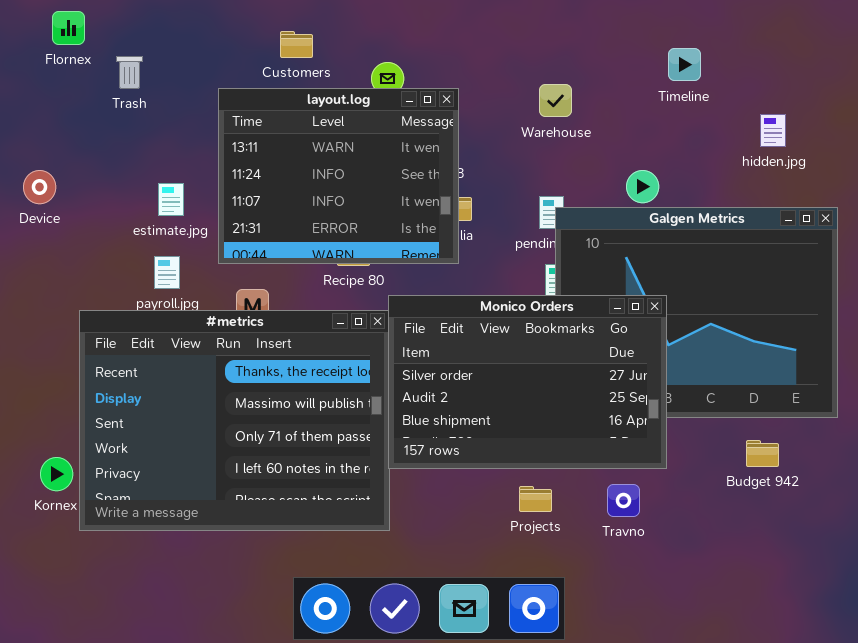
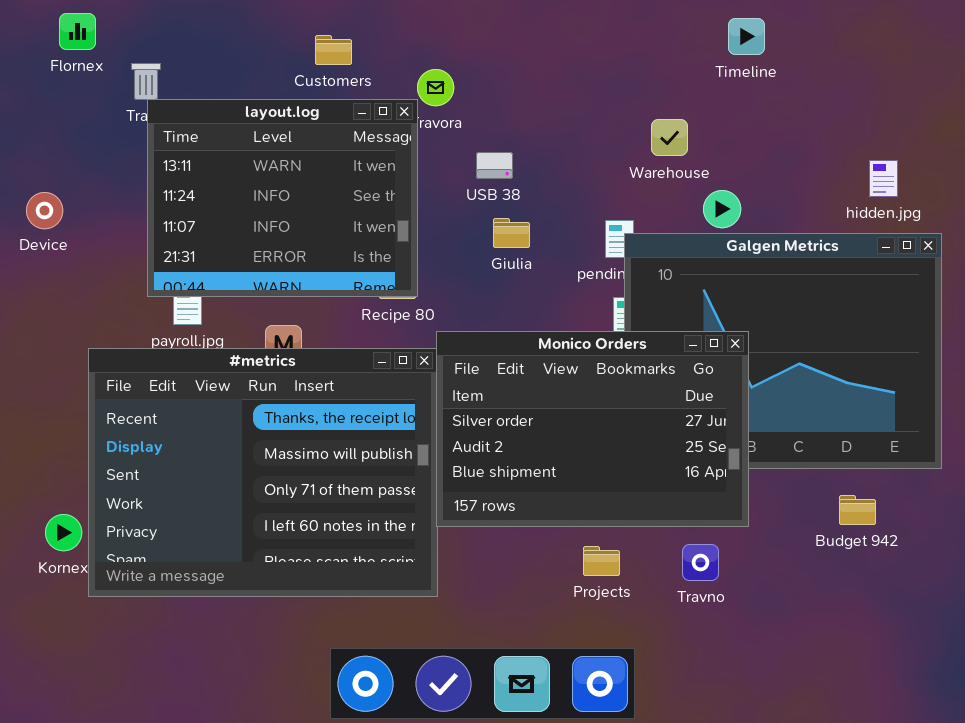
Timeline: [668,48,701,81] -> [728,18,765,55], moved
Warehouse: [539,84,572,117] -> [651,119,688,156], moved
layout.log: [218,88,459,264] -> [147,99,418,297], moved
hidden.jpg: [760,114,786,147] -> [869,160,898,197], moved

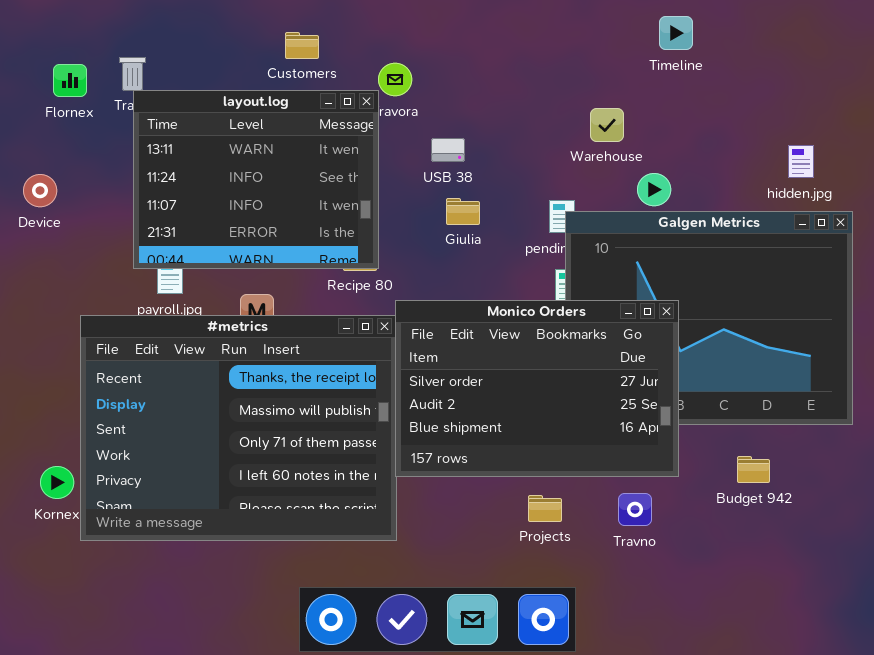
Flornex: [59,13,96,50] -> [53,64,87,97], moved
Budget 942: [839,495,876,525] -> [737,456,770,483], moved

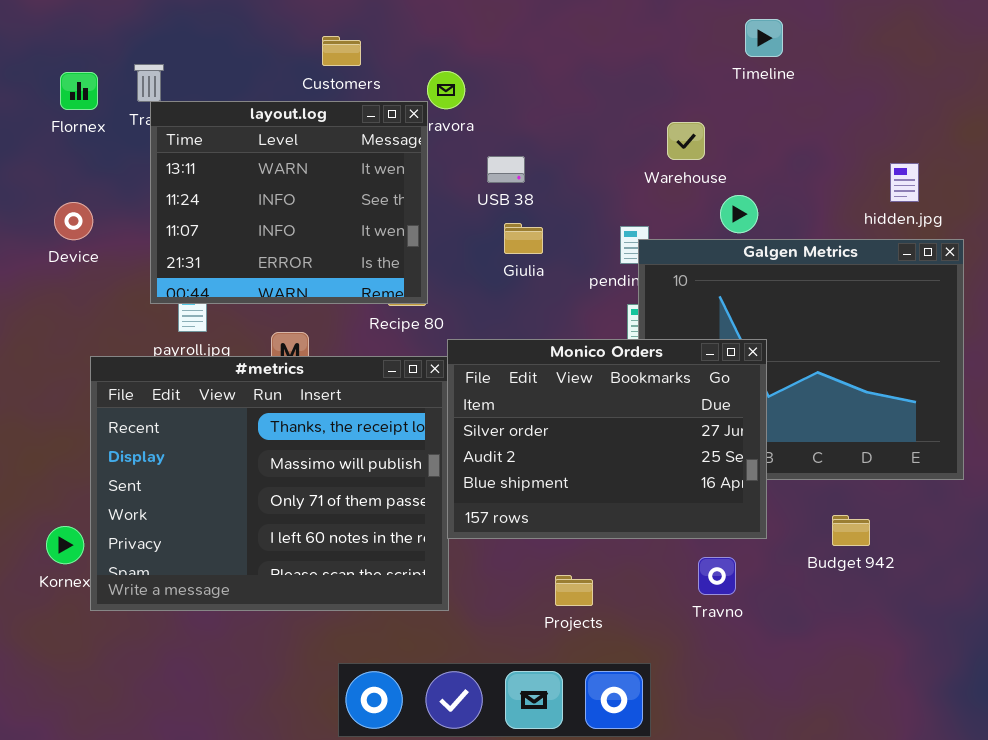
Device: [23,174,57,207] -> [54,202,93,240], moved
Projects: [528,495,562,522] -> [555,575,593,606], moved

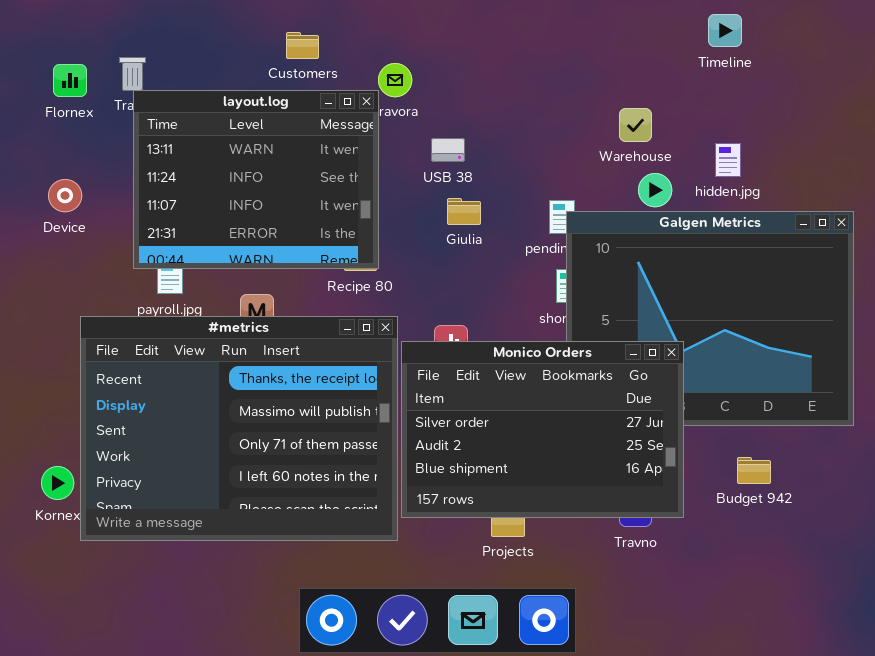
Timeline: [745,19,783,57] -> [708,14,742,47], moved
Warehouse: [667,122,705,160] -> [619,108,652,142], moved
hidden.jpg: [890,163,919,202] -> [715,143,741,177], moved
Monico Orders: [447,339,767,539] -> [401,341,684,518], moved

